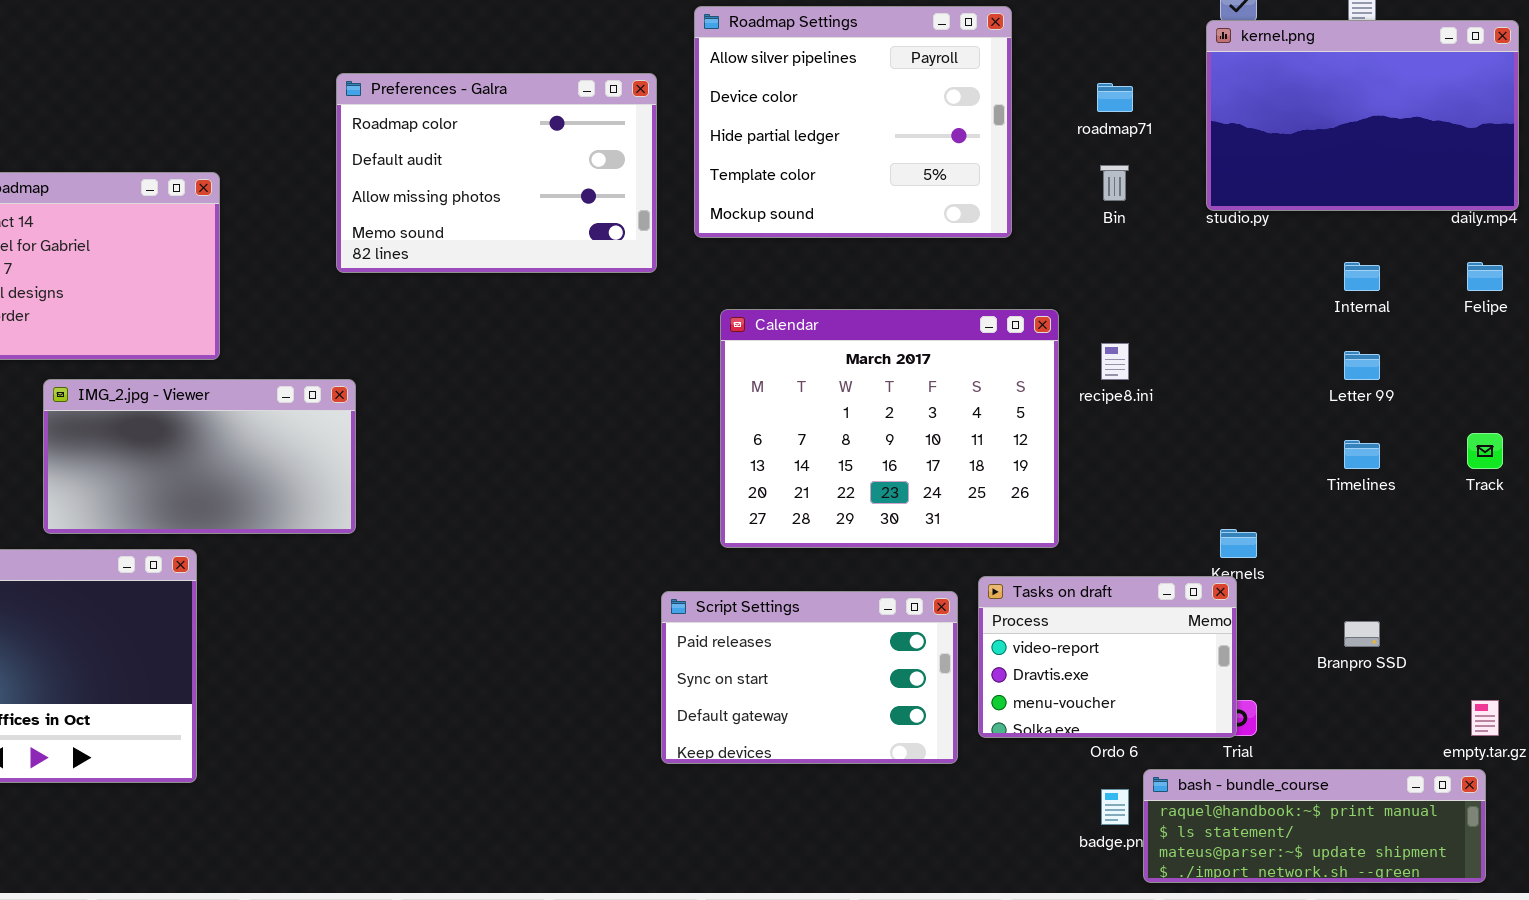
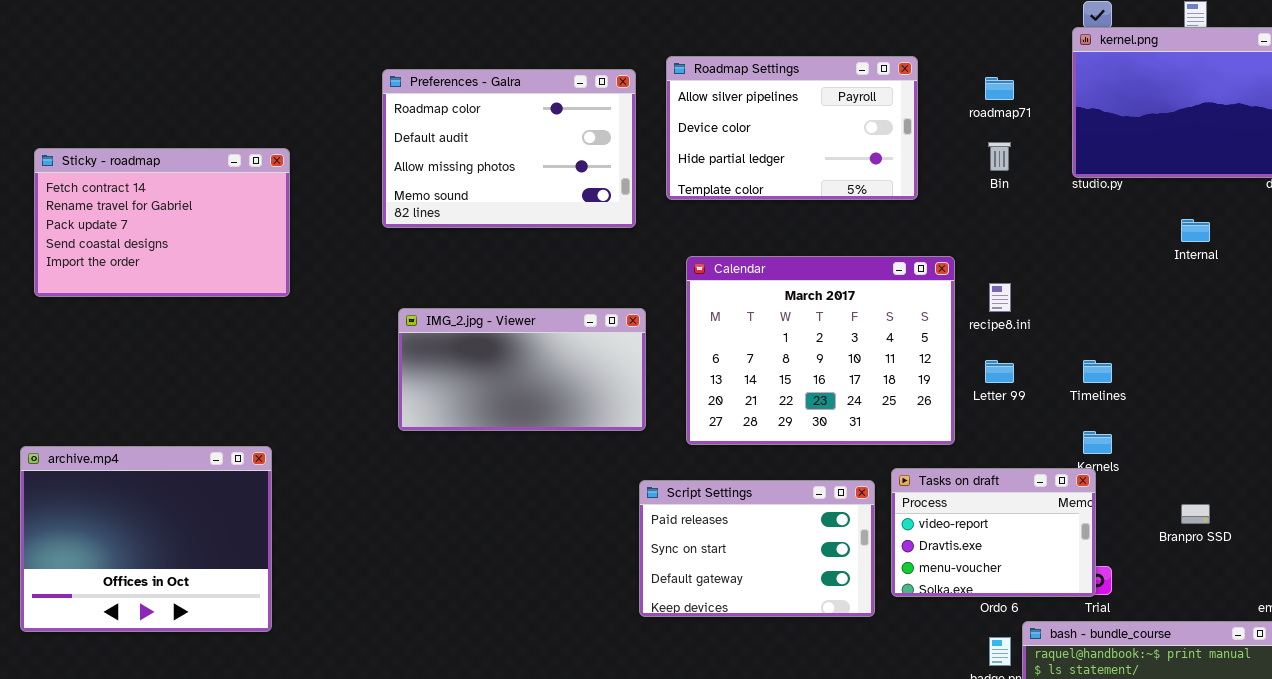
Roadmap Settings: [694,6,1012,238] -> [666,56,918,200], resized
Letter 99: [1344,351,1380,380] -> [985,360,1014,383], moved
IMG_2.jpg - Viewer: [43,379,356,534] -> [398,308,646,431], moved
Timelines: [1344,440,1380,469] -> [1083,360,1112,383], moved

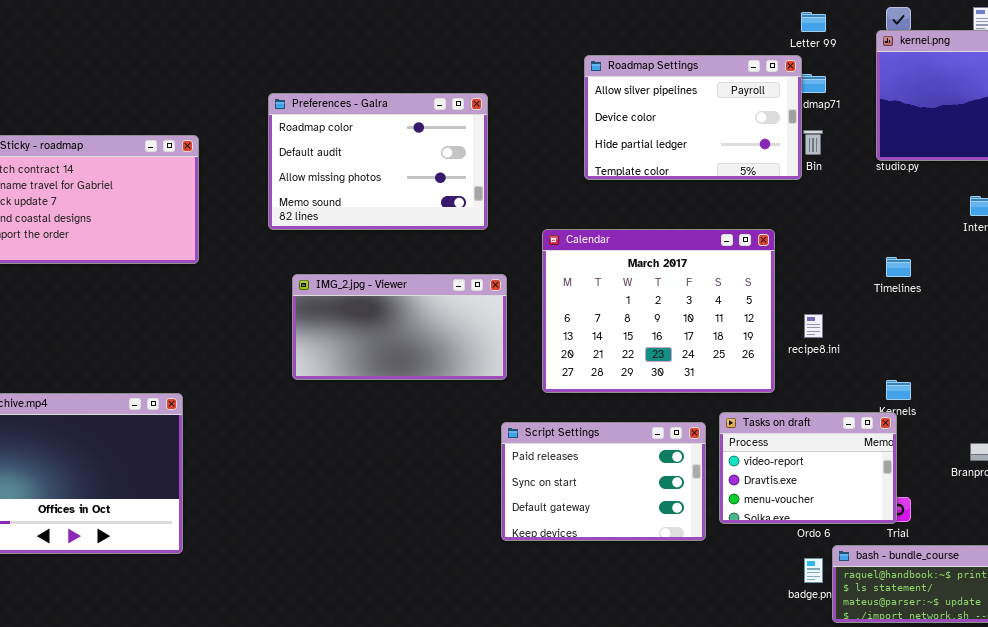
Roadmap Settings: [666,56,918,200] -> [584,55,802,180], moved
Preferences - Galra: [382,69,636,228] -> [268,93,488,230], moved
recipe8.ini: [989,283,1011,312] -> [804,314,823,338], moved
Letter 99: [985,360,1014,383] -> [801,12,826,32], moved
Timelines: [1083,360,1112,383] -> [886,257,911,277], moved

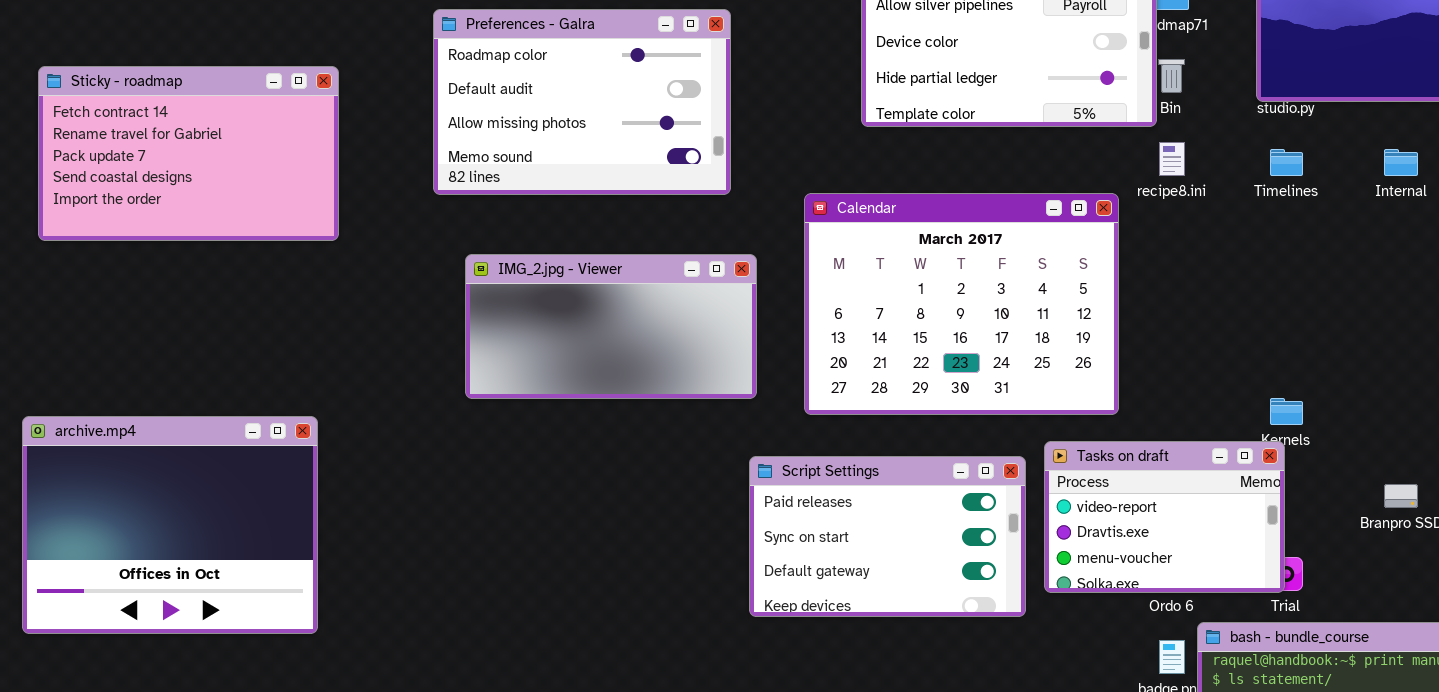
Timelines: [886,257,911,277] -> [1270,149,1303,176], moved
recipe8.ini: [804,314,823,338] -> [1159,142,1185,176], moved

